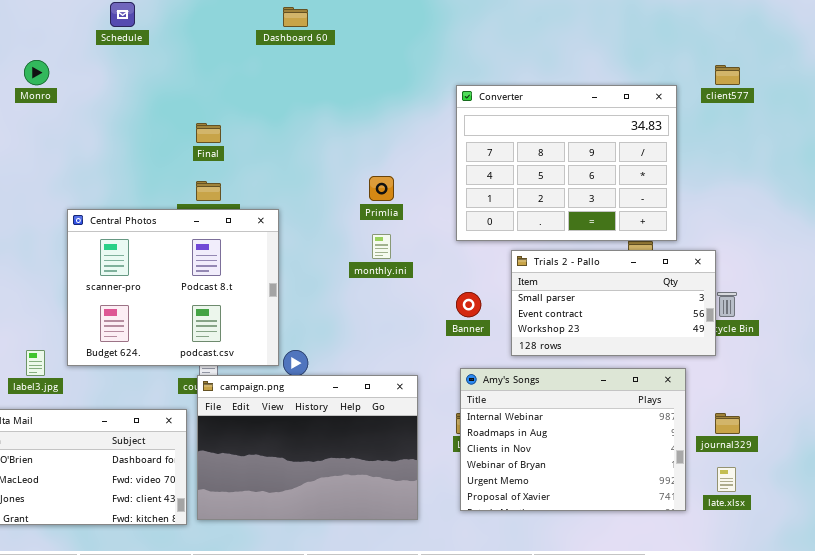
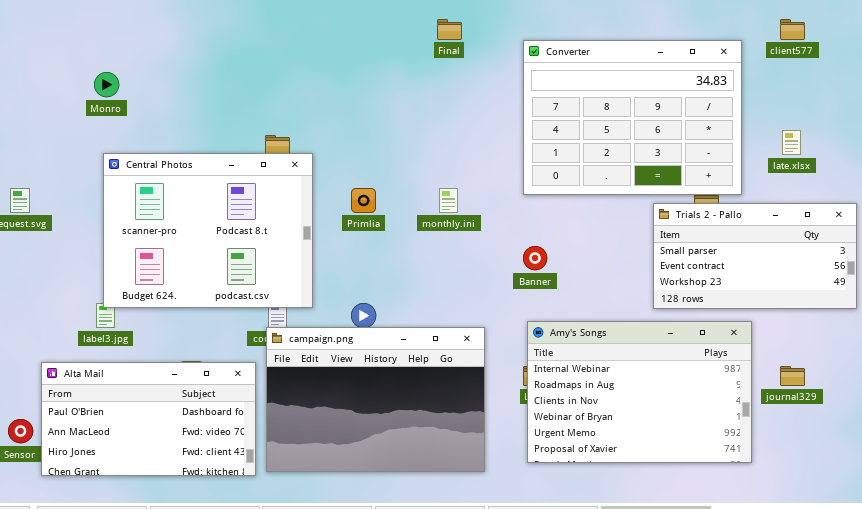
Monro: [24,60,49,85] -> [94,72,119,97], moved
Final: [196,123,221,143] -> [437,19,462,40], moved
Primlia: [369,176,394,201] -> [351,188,376,213], moved
Central Photos: [67,209,279,366] -> [103,153,313,308], moved
Trials 2 - Pallo: [511,250,716,356] -> [653,203,857,309], moved
late.xlsx: [717,467,736,492] -> [782,130,801,155], moved

